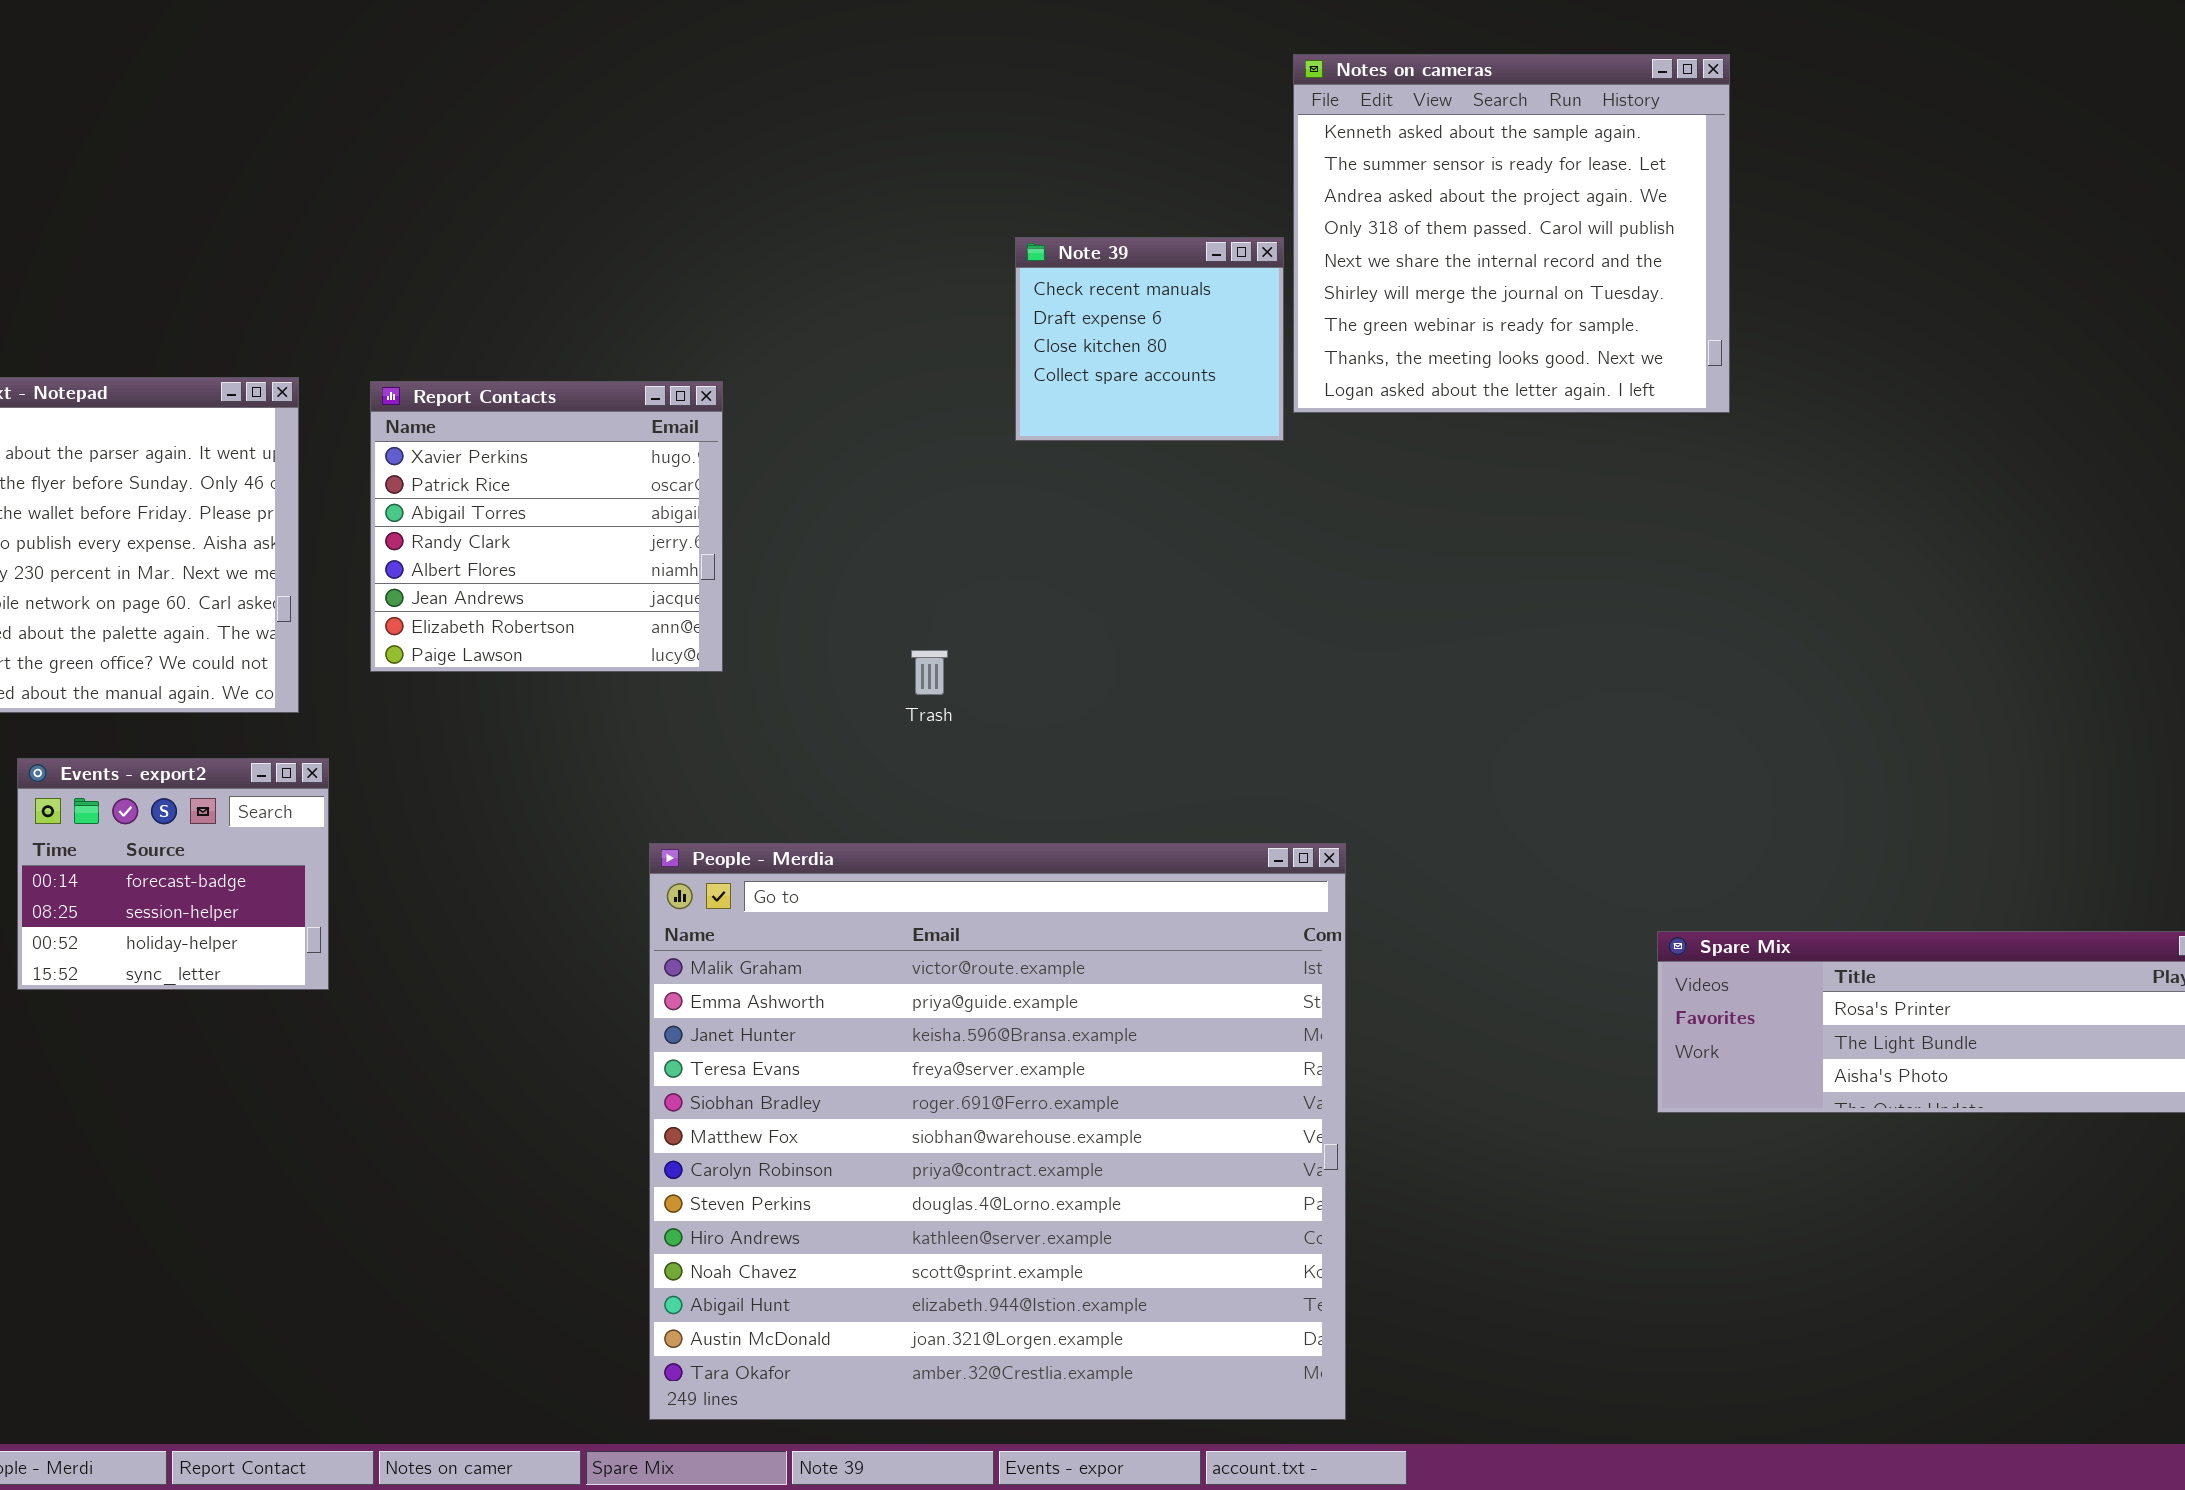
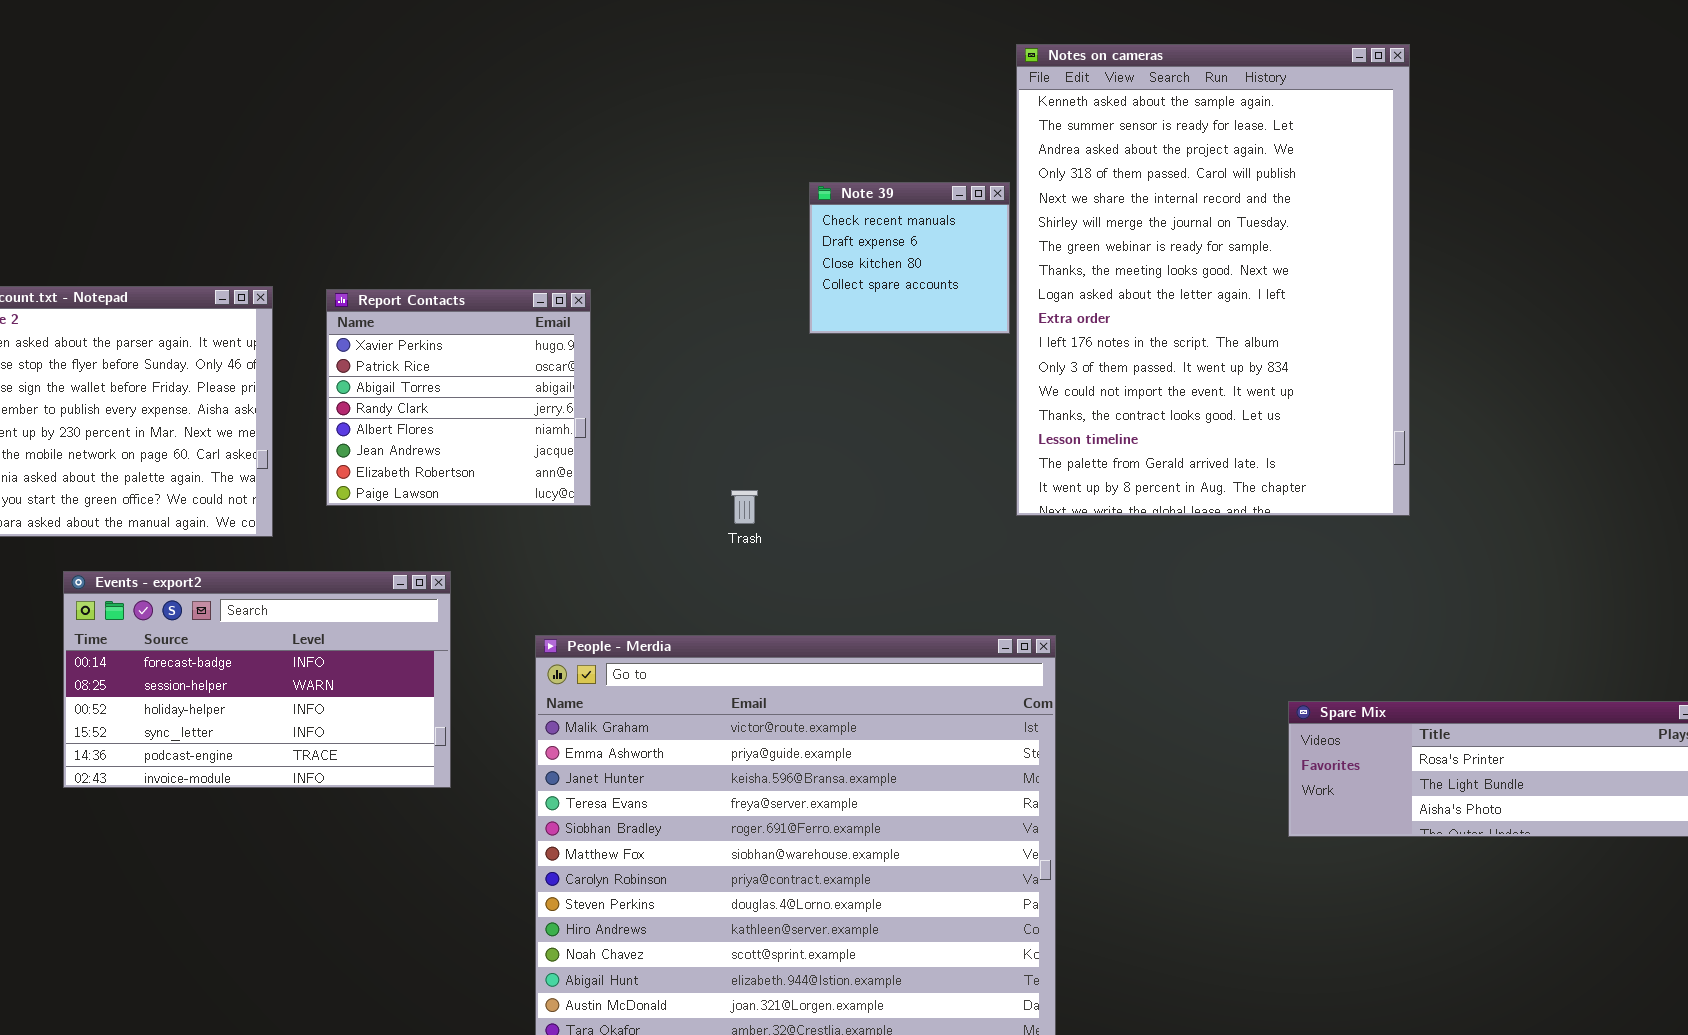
Notes on cameras: [1293,54,1730,413] -> [1016,44,1410,516], resized
Events - export2: [17,758,329,990] -> [63,571,451,788], resized

